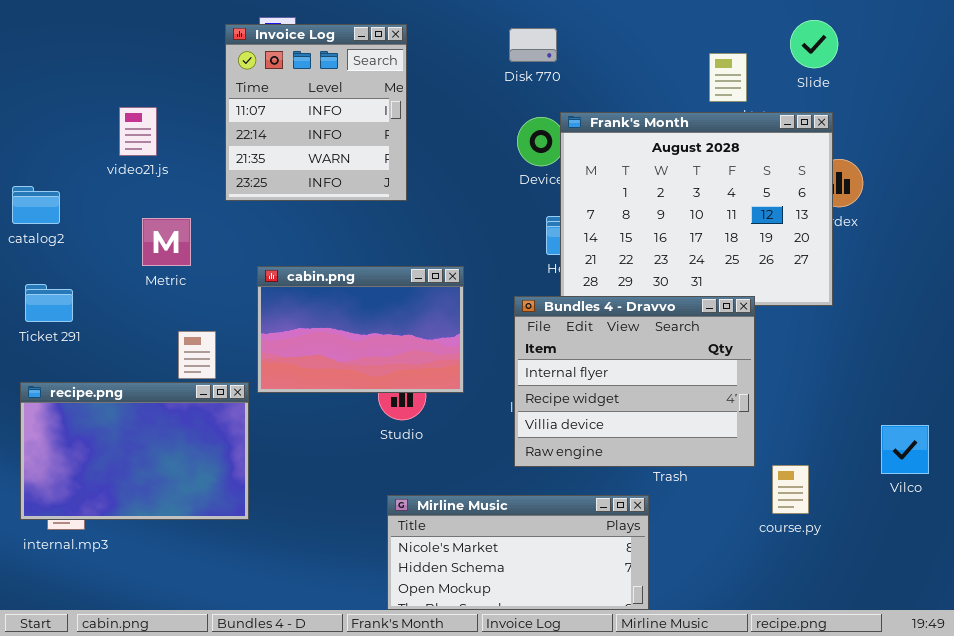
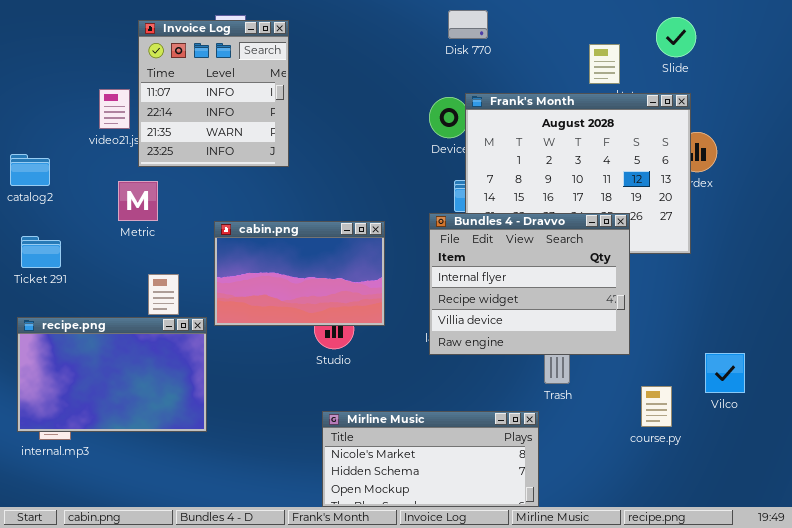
Invoice Log: [225,24,407,201] -> [138,20,289,167], moved
Disk 770: [509,28,557,62] -> [448,10,488,39], moved
Bundles 4 - Dravvo: [514,296,755,467] -> [429,213,630,355], moved
Vilco: [881,425,929,474] -> [705,353,745,393], moved

